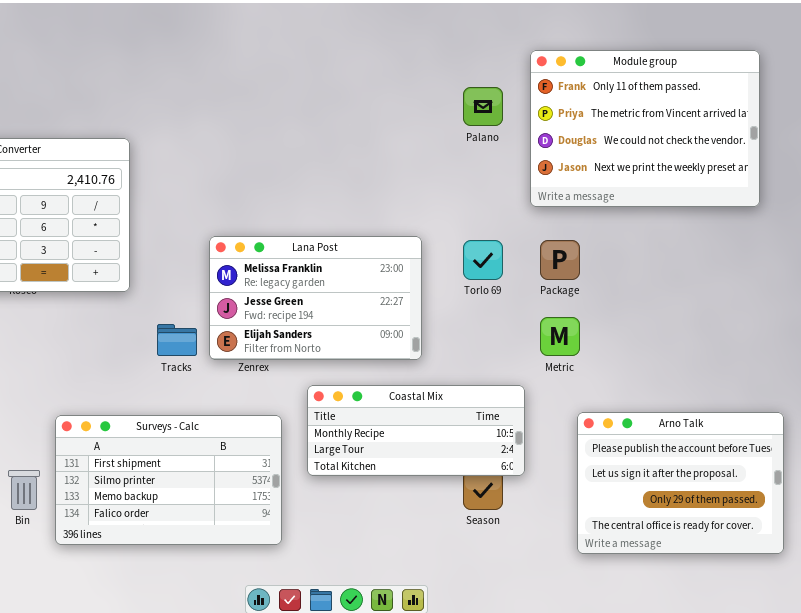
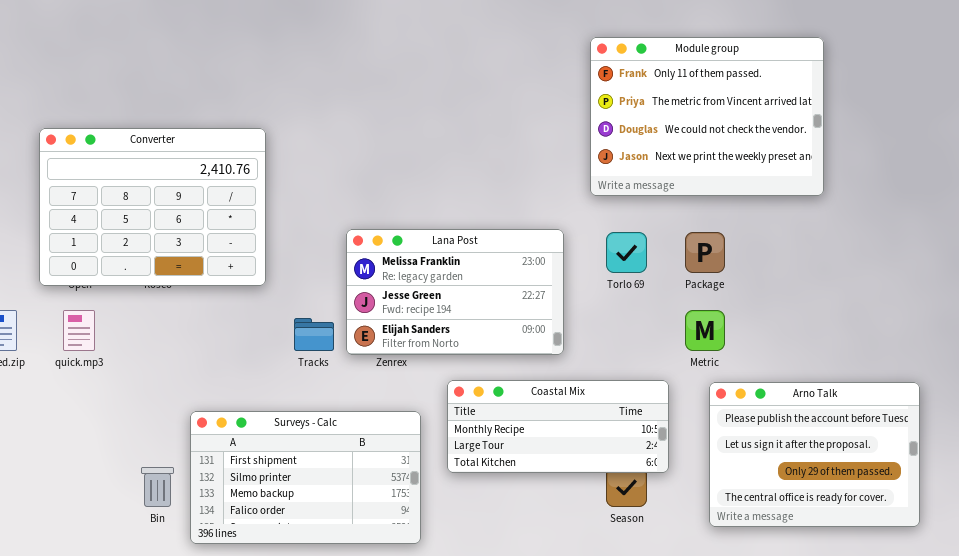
Module group: [530,50,760,207] -> [590,37,824,196], moved
Arno Talk: [577,412,784,554] -> [709,382,920,527], moved

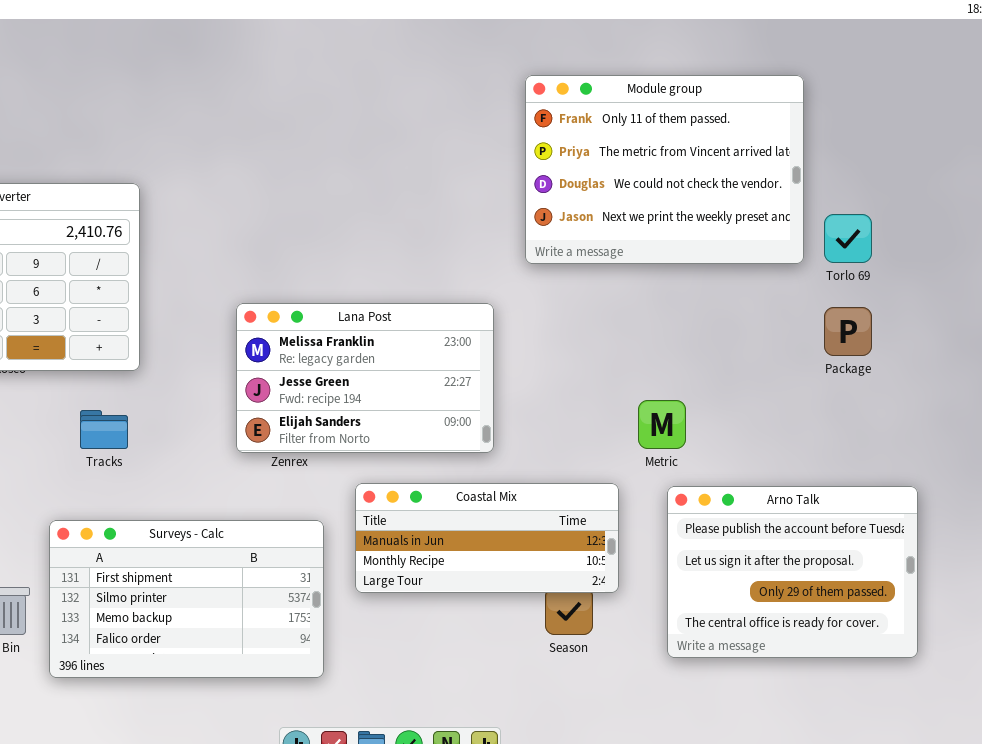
Torlo 69: [606,232,647,273] -> [824,214,872,263], moved
Package: [685,232,725,273] -> [824,307,872,356], moved
Tracks: [294,318,334,351] -> [80,410,128,449], moved
Coastal Mix: [447,380,669,473] -> [355,483,619,593], scrolled up 1 row

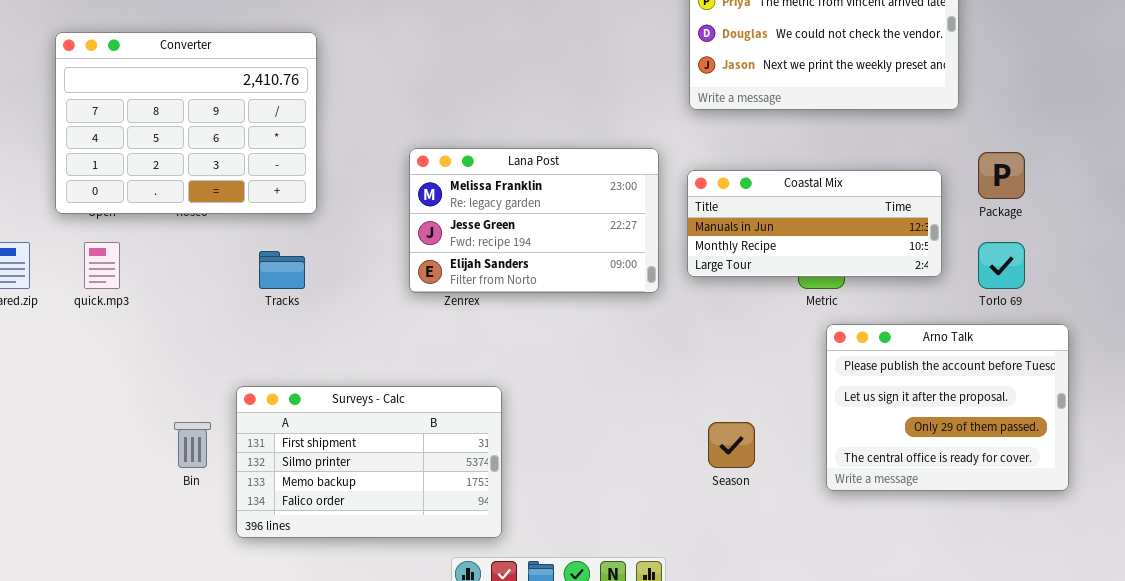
Torlo 69: [824,214,872,263] -> [978,242,1025,289], moved
Coastal Mix: [355,483,619,593] -> [687,170,942,277], moved
Surveys - Calc: [49,520,324,678] -> [236,386,502,538], moved

